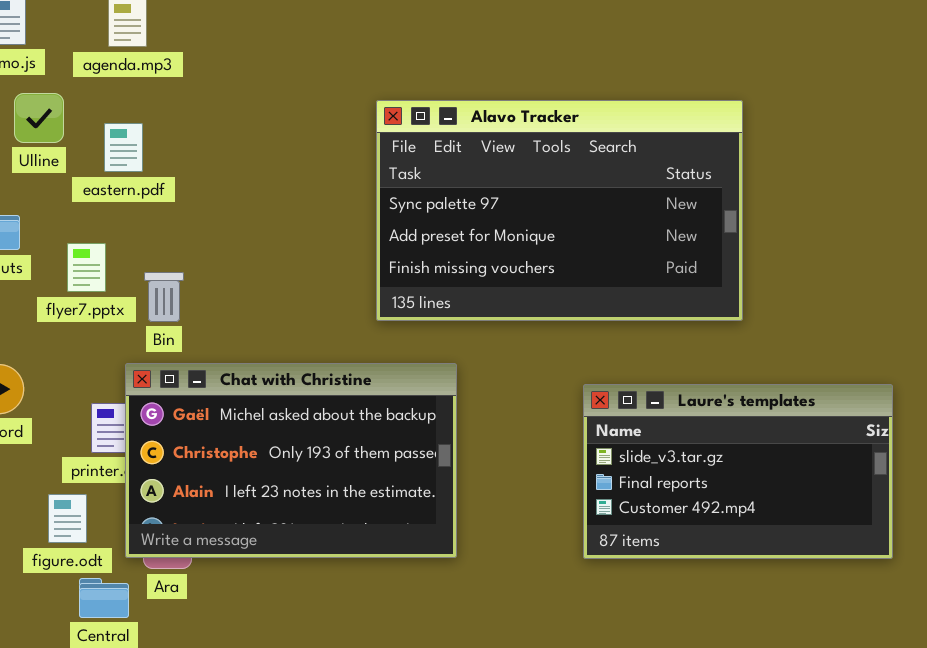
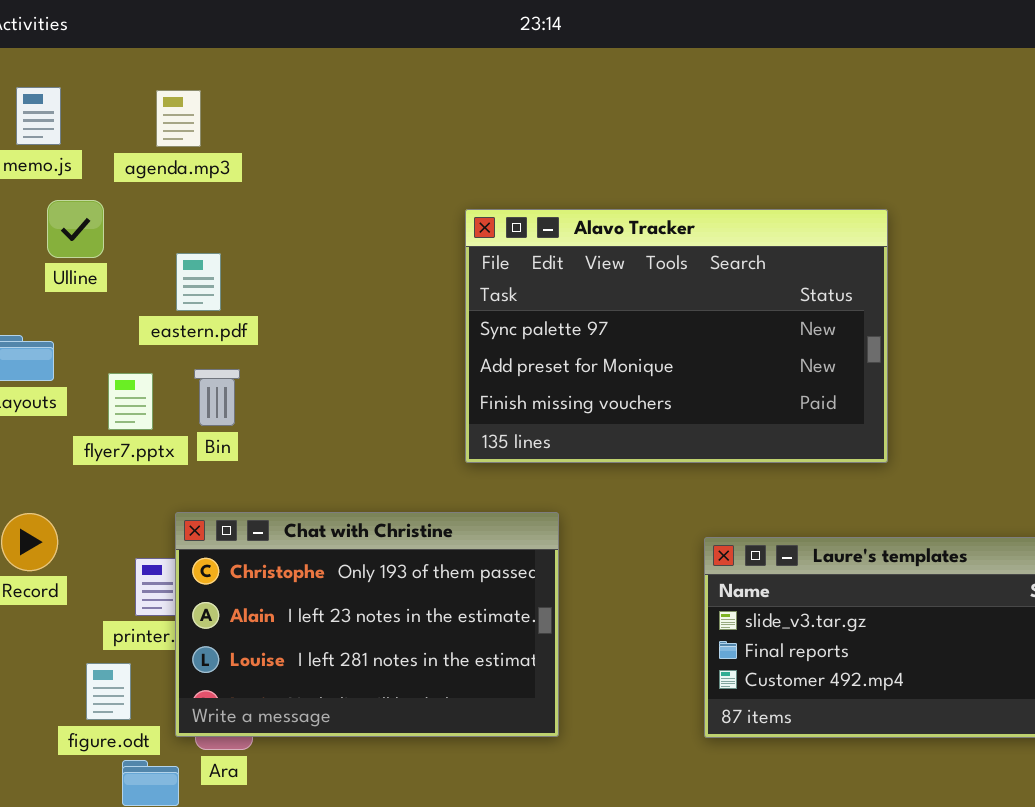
eastern.pdf: [104,123,143,172] -> [176,253,221,311], moved
Bin: [144,272,184,322] -> [194,369,240,426], moved
Chat with Christine: [125,363,457,558] -> [175,512,559,737], scrolled down 1 row

